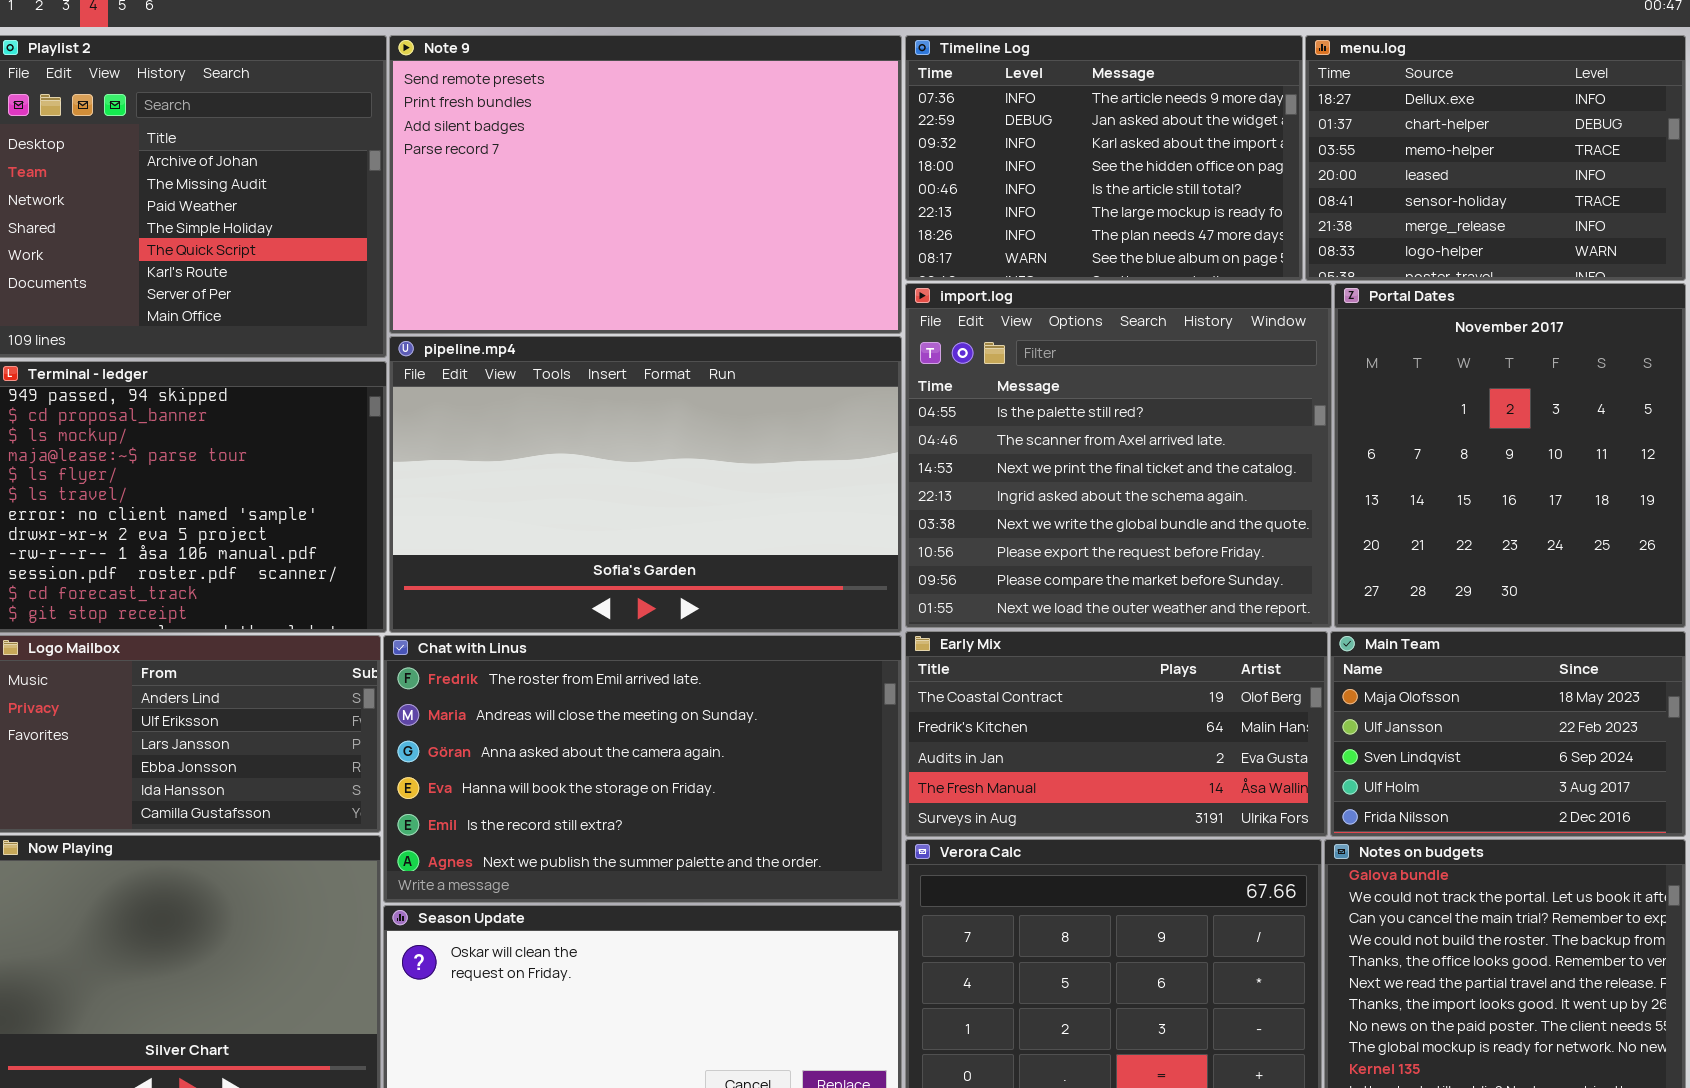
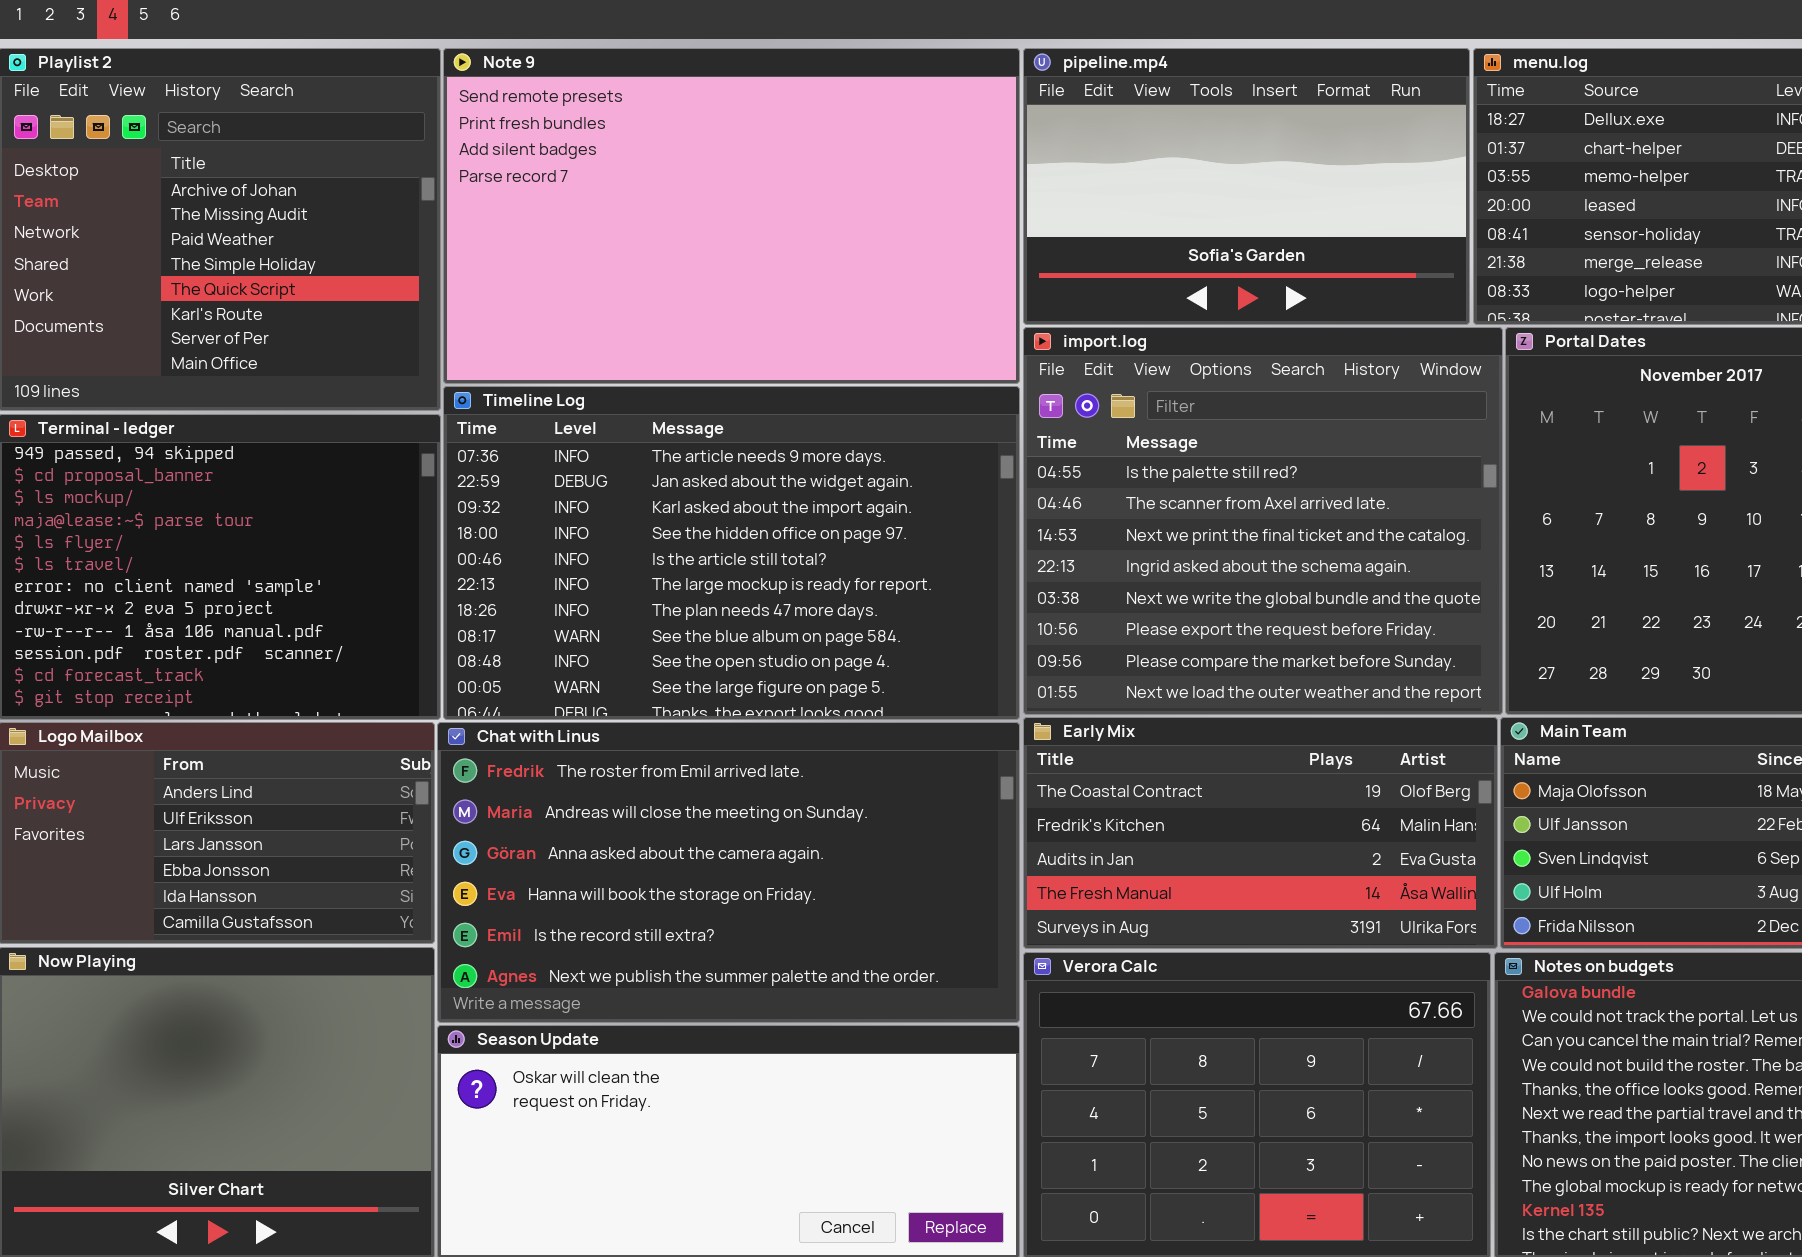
Timeline Log: [905,35,1303,281] -> [443,386,1020,720], moved, resized
pipeline.mp4: [389,336,902,633] -> [1023,48,1470,325], moved, resized

